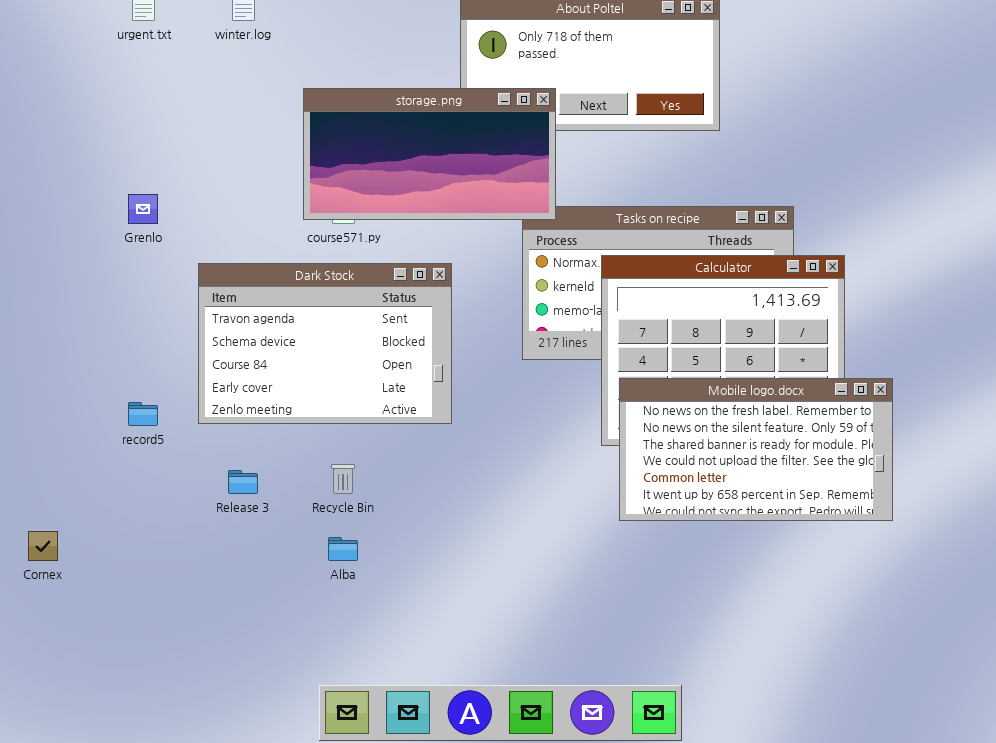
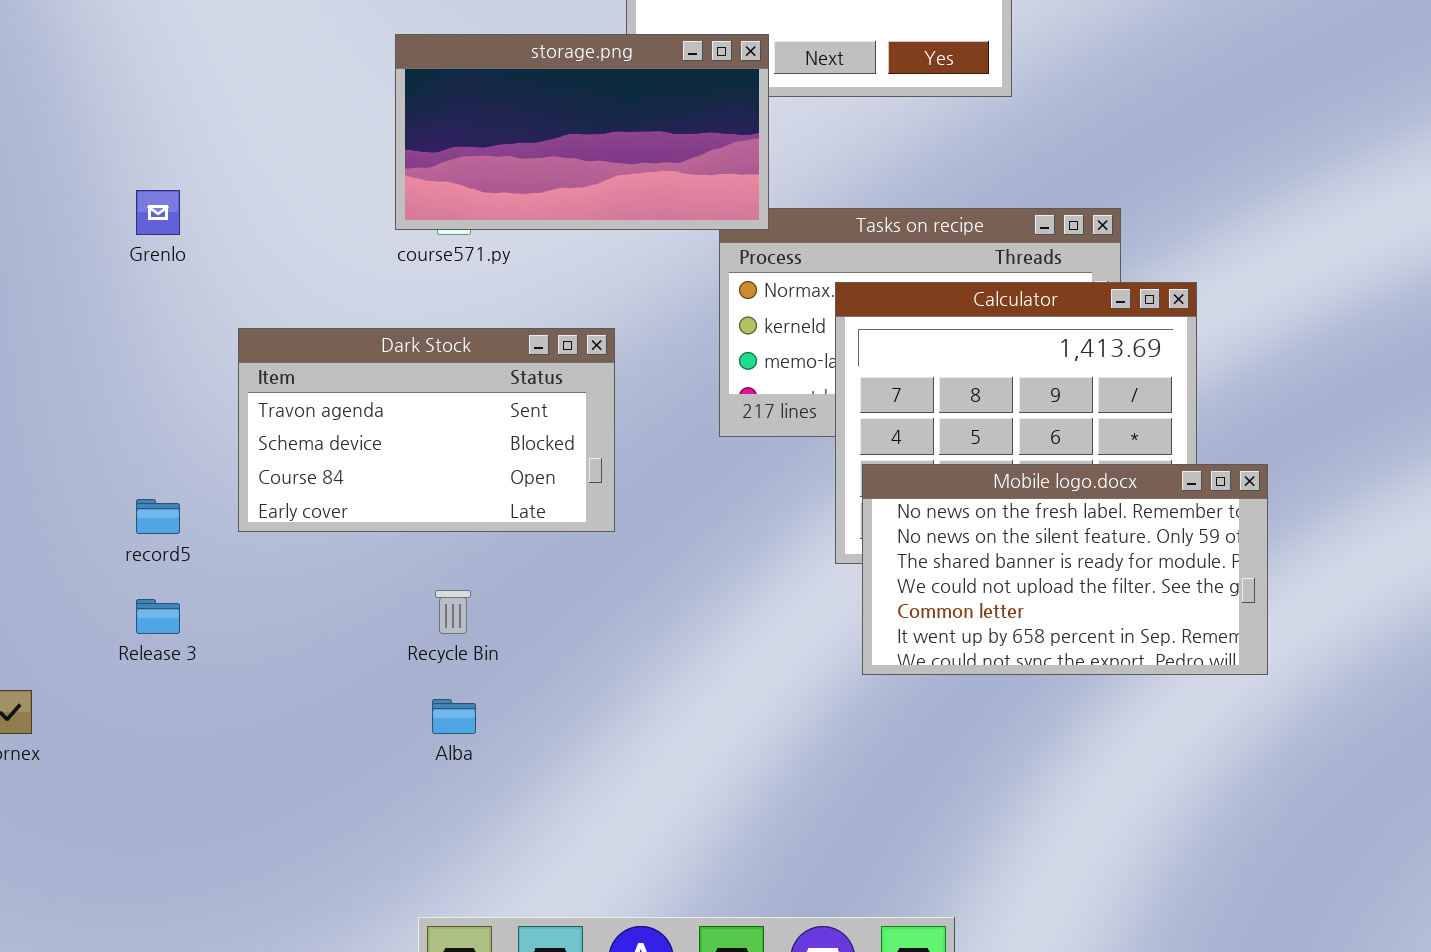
Dark Stock: [198,263,452,424] -> [238,328,615,532], resized
Release 3: [228,470,258,494] -> [136,599,180,634], moved

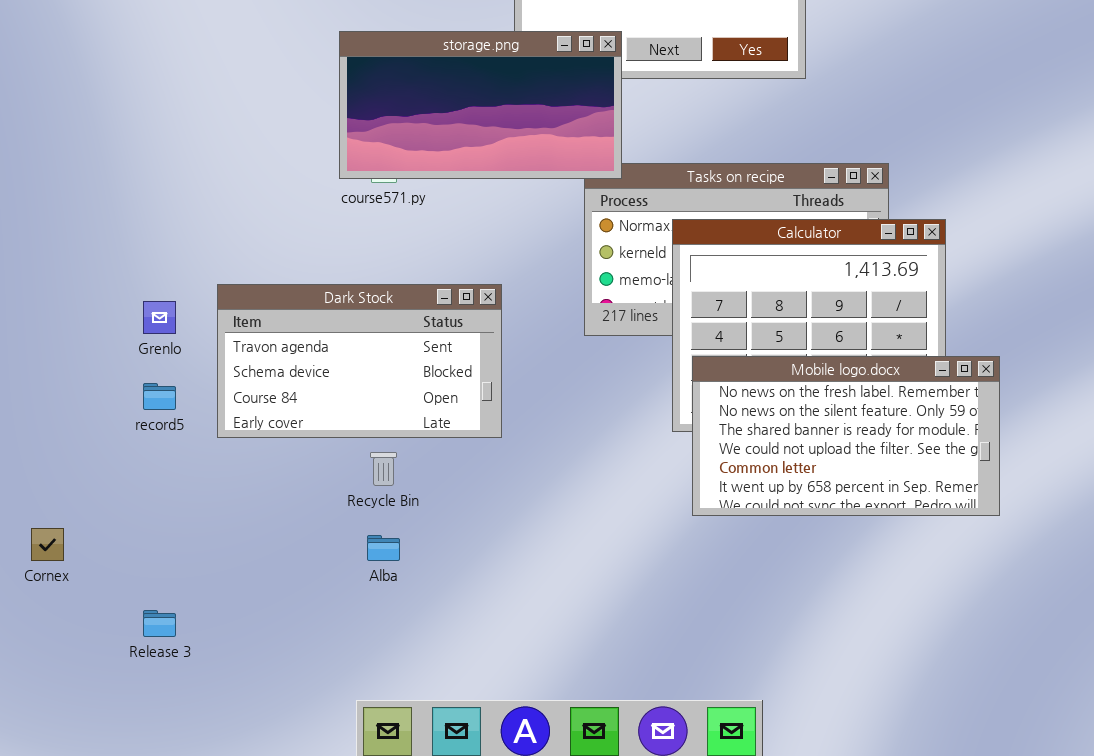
Grenlo: [136,190,180,235] -> [143,301,176,334], moved
Dark Stock: [238,328,615,532] -> [217,284,502,438], moved
Release 3: [136,599,180,634] -> [143,610,176,637], moved

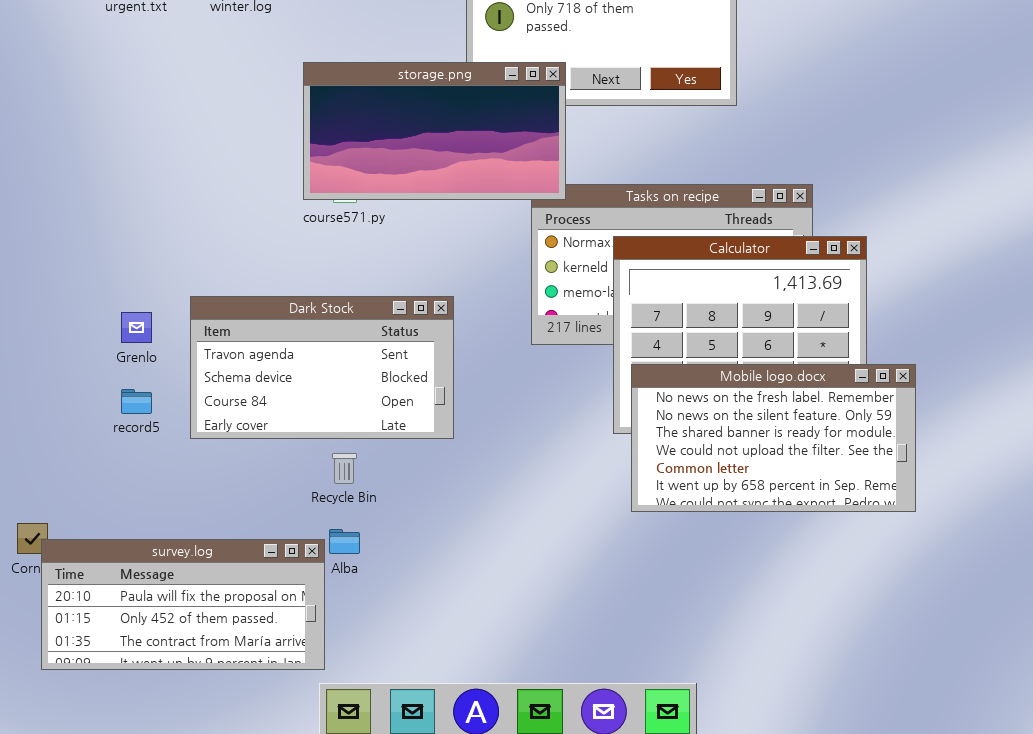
survey.log: none -> [41,539,325,670], opened

